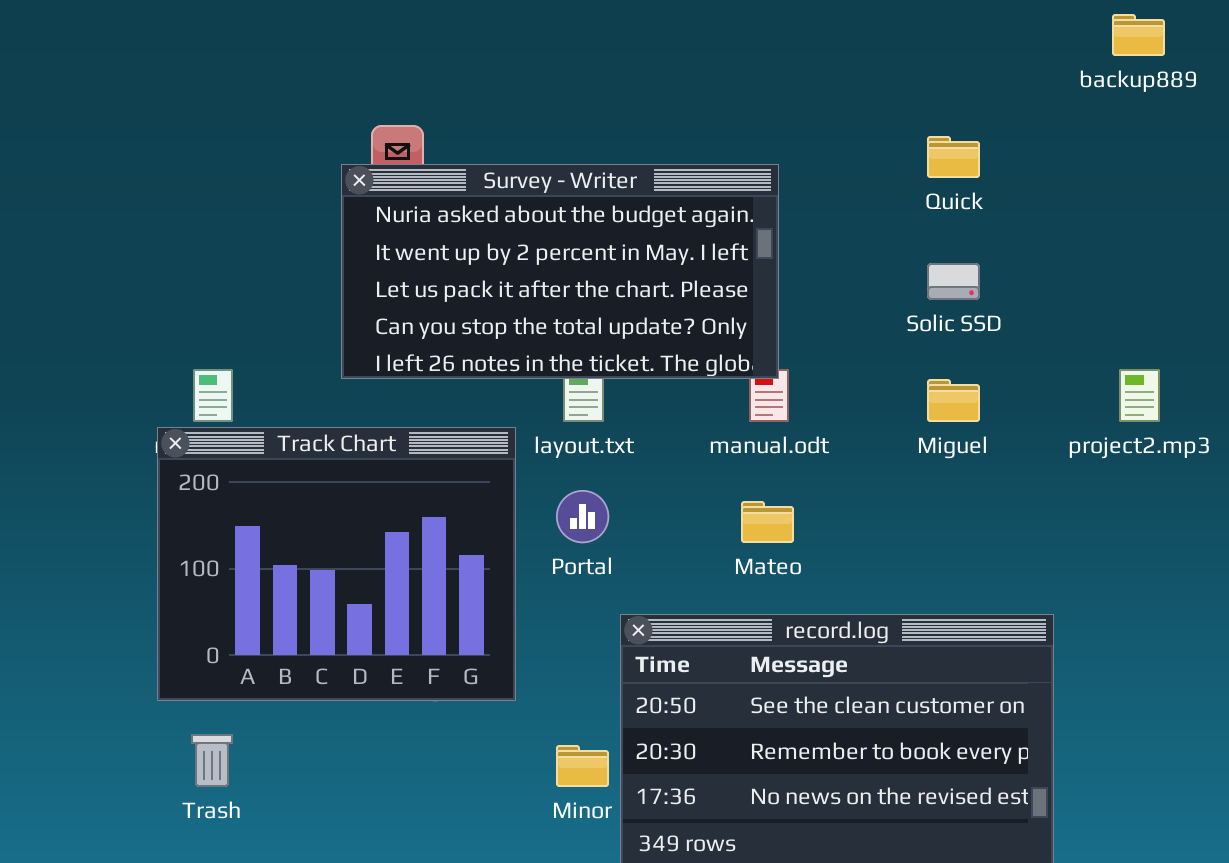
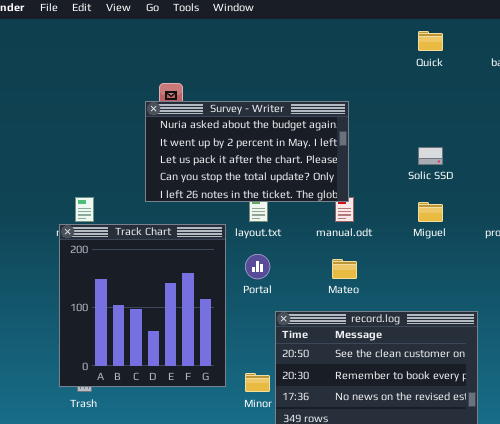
Quick: [927,136,980,178] -> [418,31,443,51], moved
Track Chart: [157,427,516,701] -> [59,224,226,387], resized

